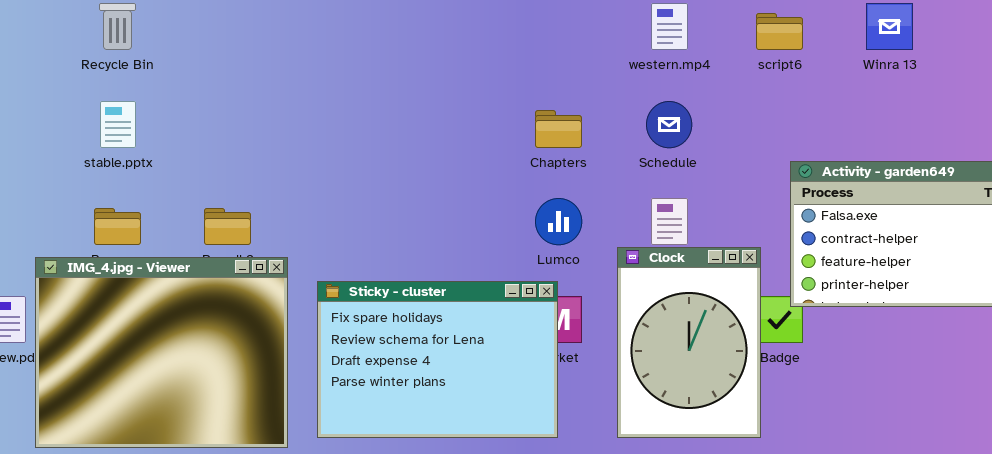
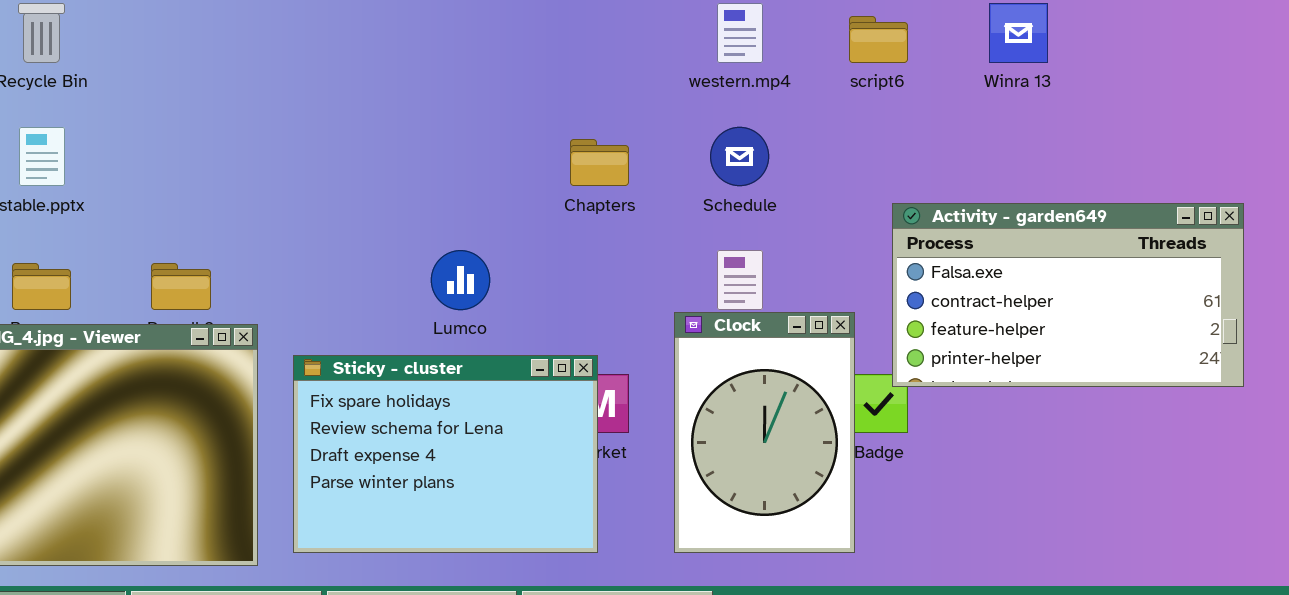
Lumco: [535,198,582,245] -> [431,250,490,310], moved

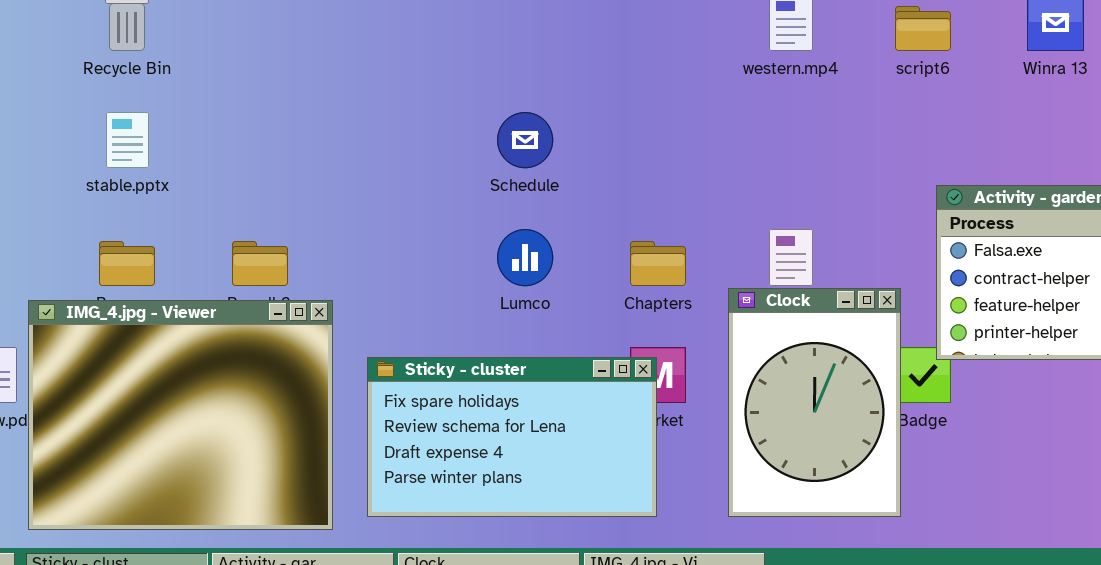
Schedule: [710,127,769,186] -> [497,112,553,168], moved
Chapters: [570,139,629,186] -> [630,241,686,286], moved
Sticky - cluster: [293,355,598,553] -> [367,357,657,517], resized

